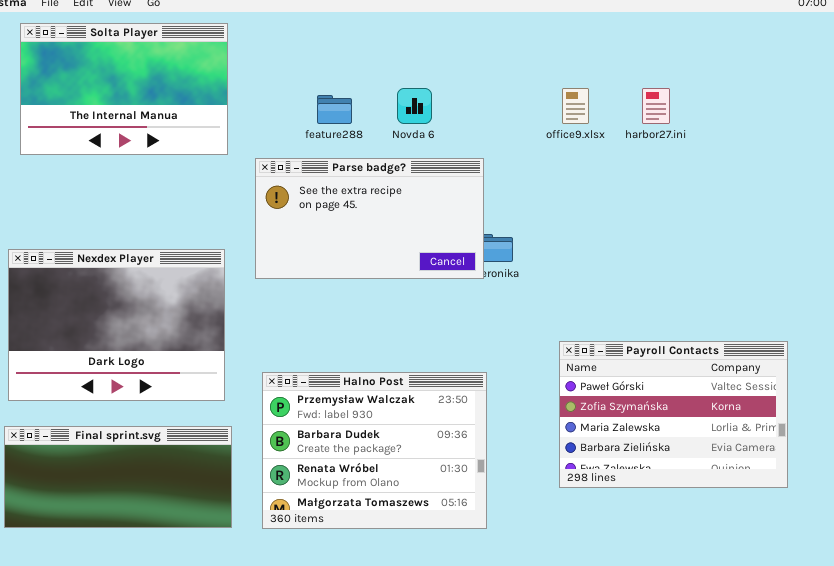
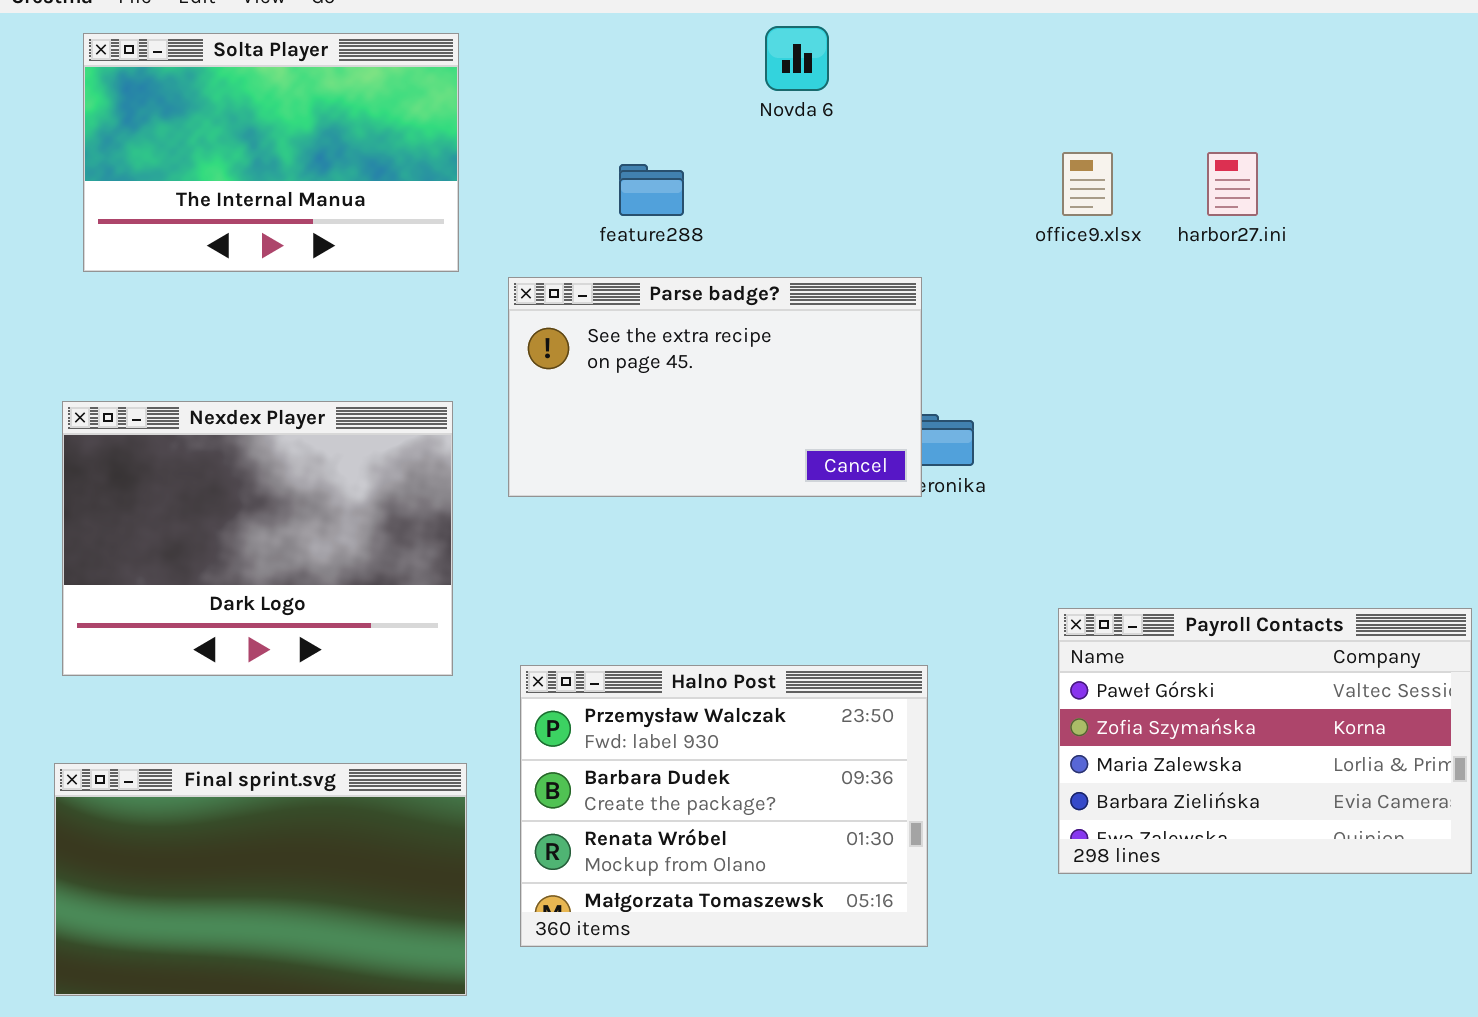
Novda 6: [397,88,432,124] -> [765,26,829,91], moved
Nexdex Player: [8,249,225,401] -> [62,401,453,676], moved
Final sprint.svg: [4,426,232,528] -> [54,763,467,996], resized

